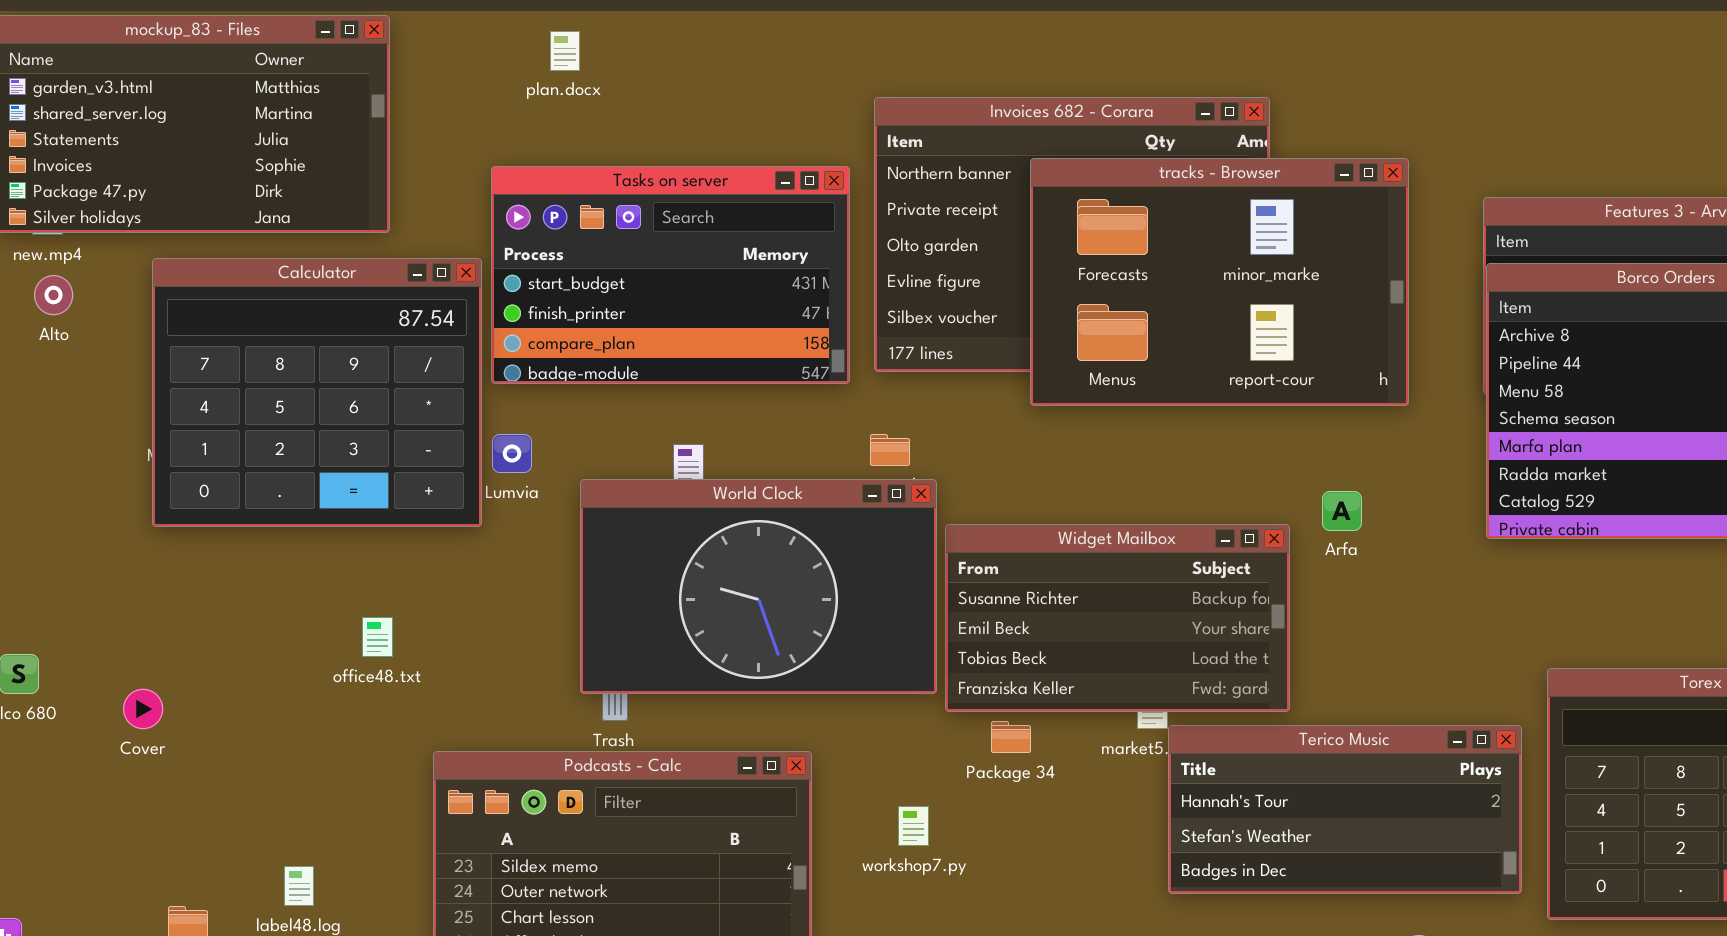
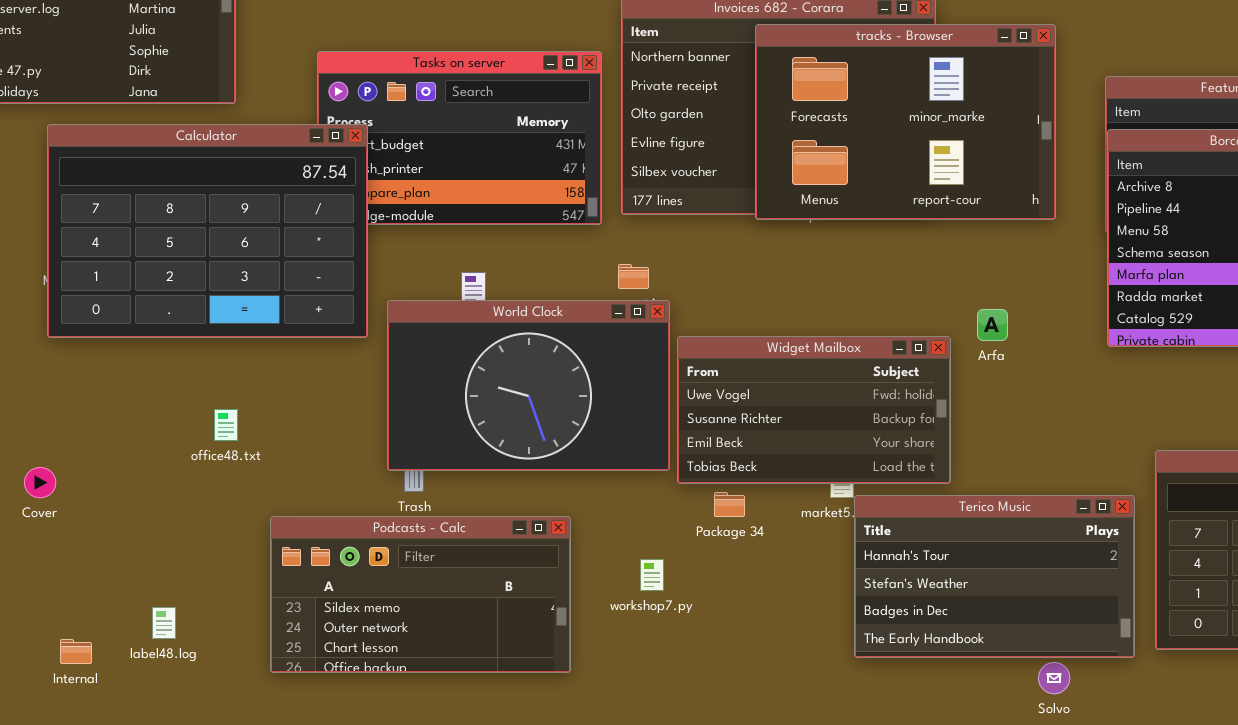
tracks - Browser: [1030,158,1409,406] -> [755,24,1056,220], moved
Calculator: [152,258,482,527] -> [47,124,368,338], resized
Widget Mailbox: [945,524,1290,712] -> [677,336,951,484], scrolled up 1 row
Terico Music: [1168,725,1522,894] -> [854,495,1135,658], resized

